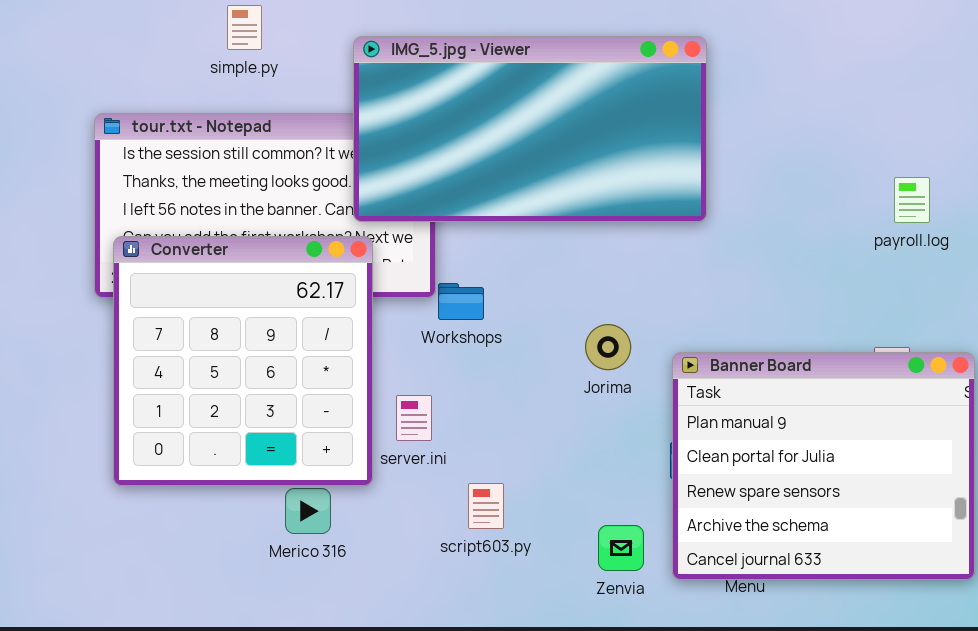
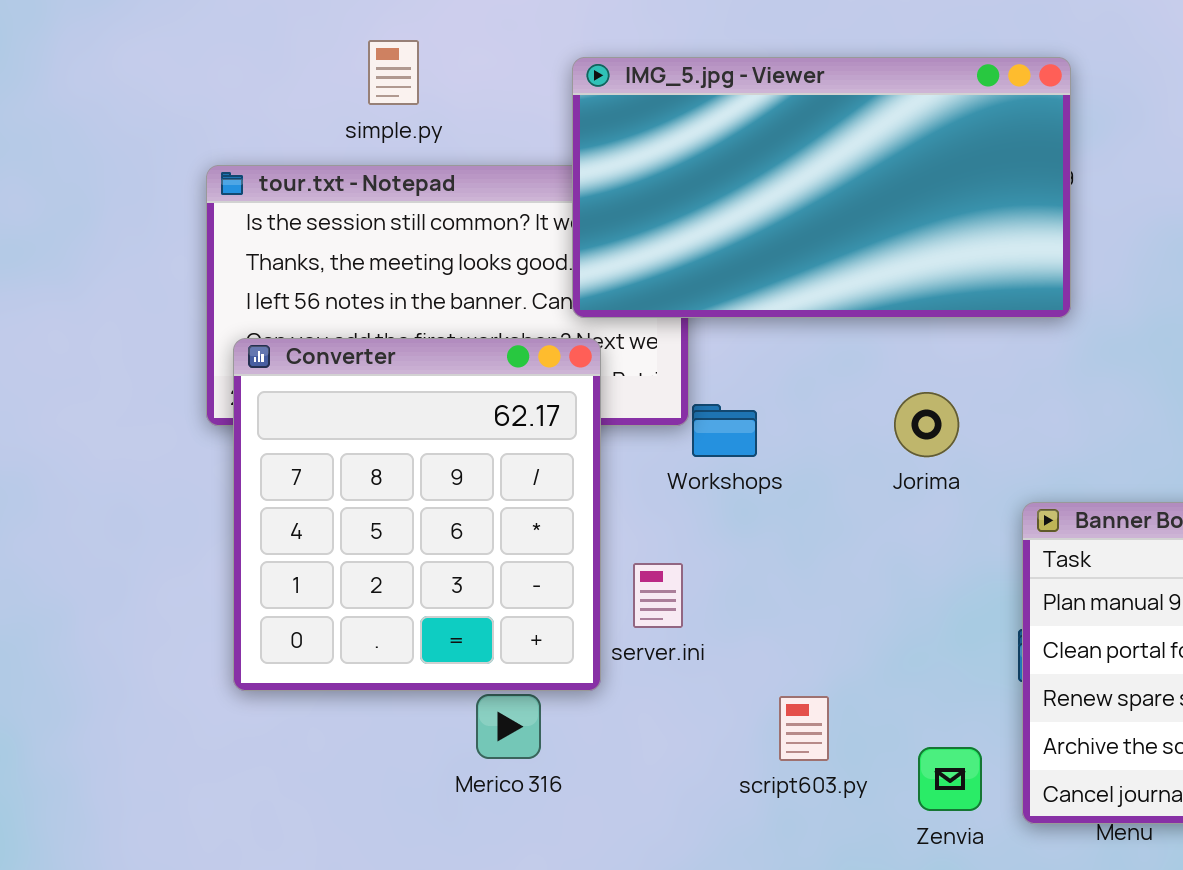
simple.py: [227,5,262,50] -> [368,40,419,105], moved
Jorima: [585,324,631,370] -> [894,392,959,457], moved
script603.py: [468,483,504,529] -> [779,696,829,761], moved

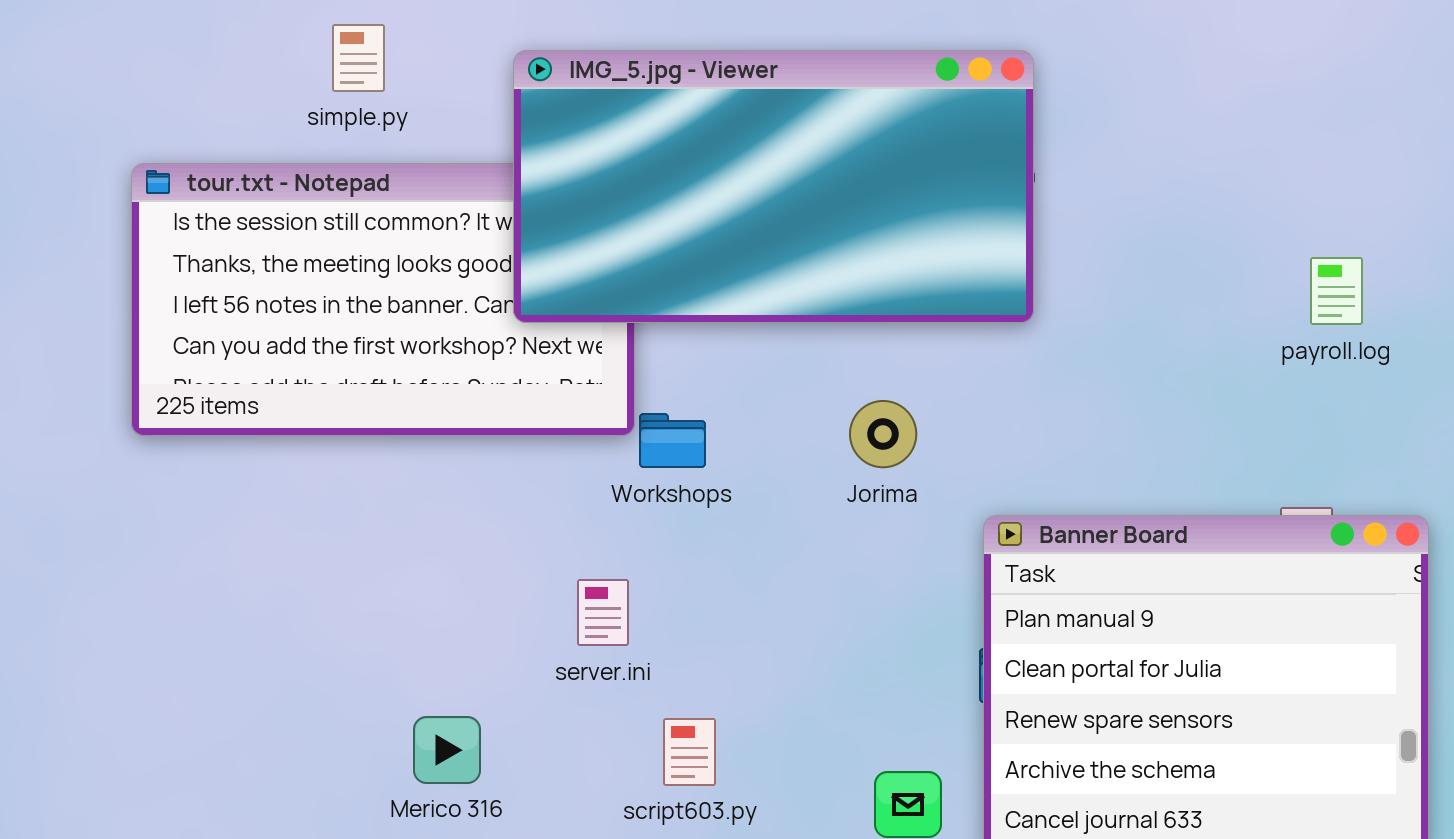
simple.py: [368,40,419,105] -> [332,24,385,92], moved
Converter: [233,338,601,691] -> none, closed
script603.py: [779,696,829,761] -> [663,718,716,786], moved

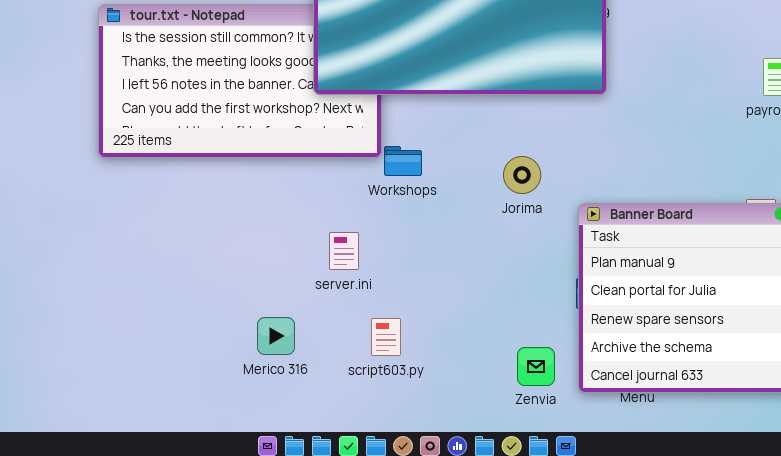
Jorima: [849,400,917,468] -> [503,156,541,194], moved
server.ini: [577,579,629,646] -> [329,232,359,270], moved
script603.py: [663,718,716,786] -> [371,318,401,356], moved

